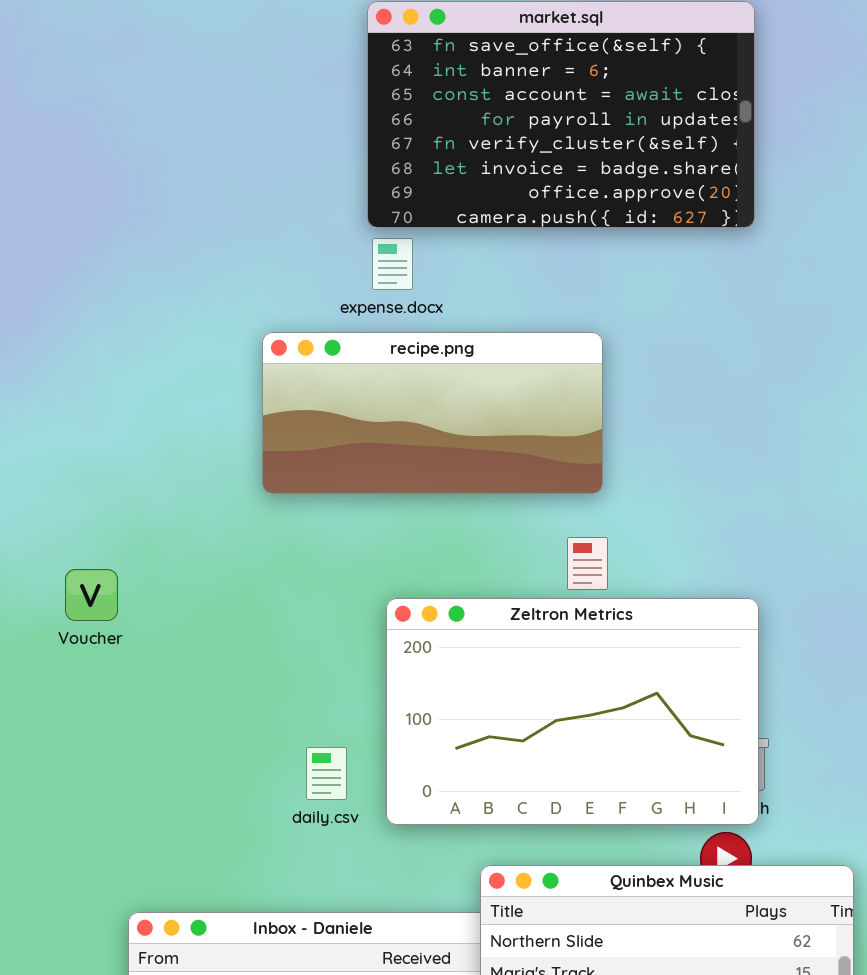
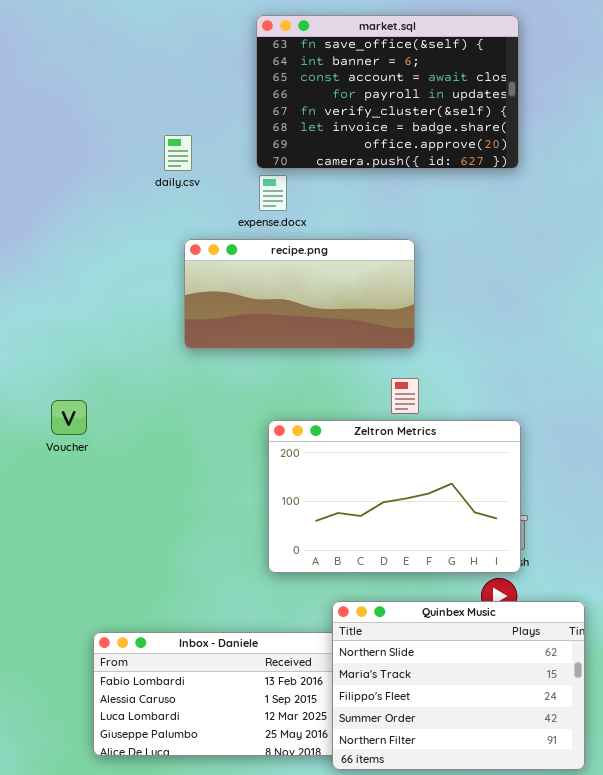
daily.csv: [306,747,347,800] -> [164,135,192,171], moved

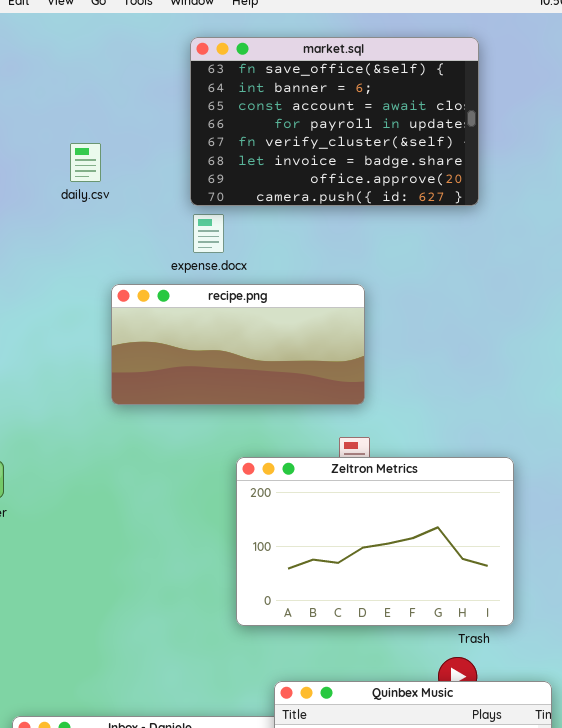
daily.csv: [164,135,192,171] -> [70,143,101,182], moved
Zeltron Metrics: [268,420,521,573] -> [236,457,514,626], moved

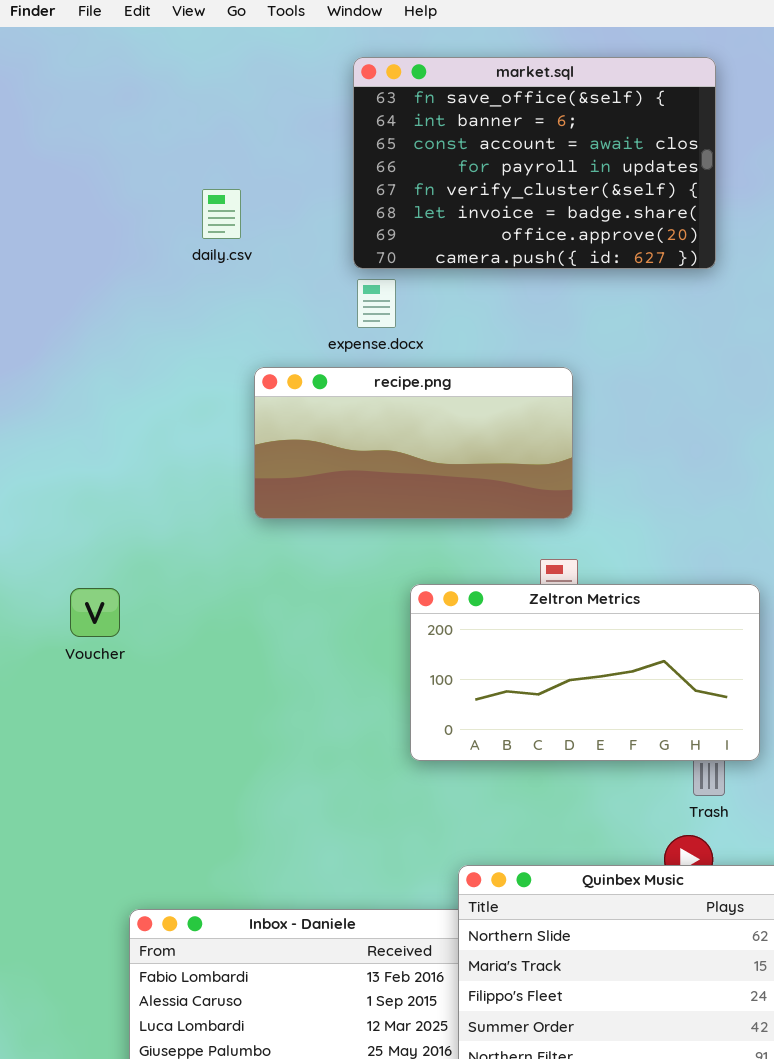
Zeltron Metrics: [236,457,514,626] -> [410,584,760,761], resized

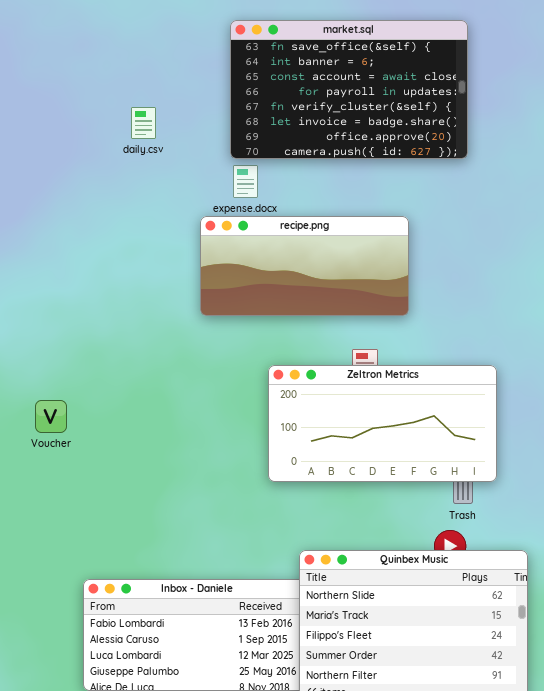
recipe.png: [254,367,573,519] -> [200,216,409,316], moved
Voucher: [70,588,120,637] -> [35,400,67,433], moved

